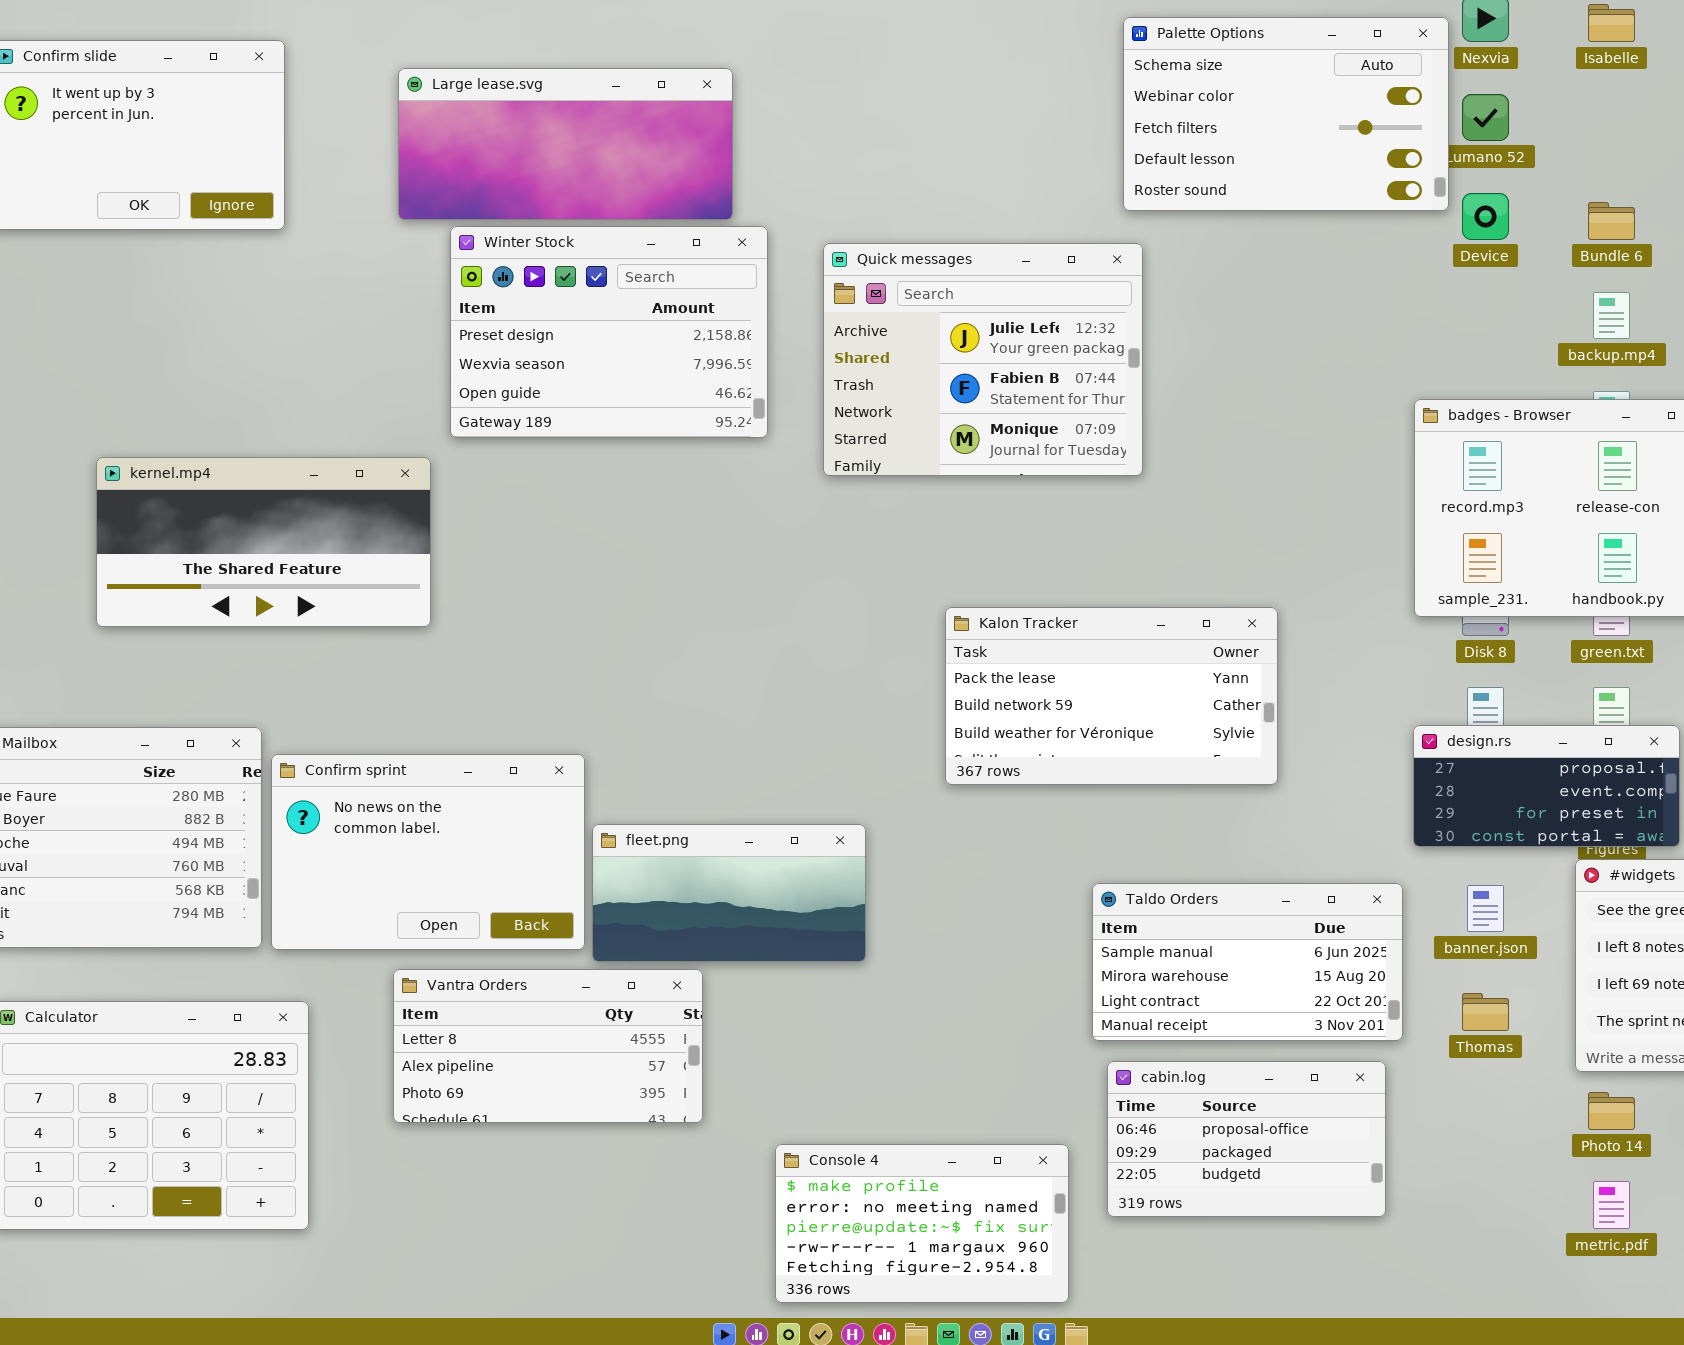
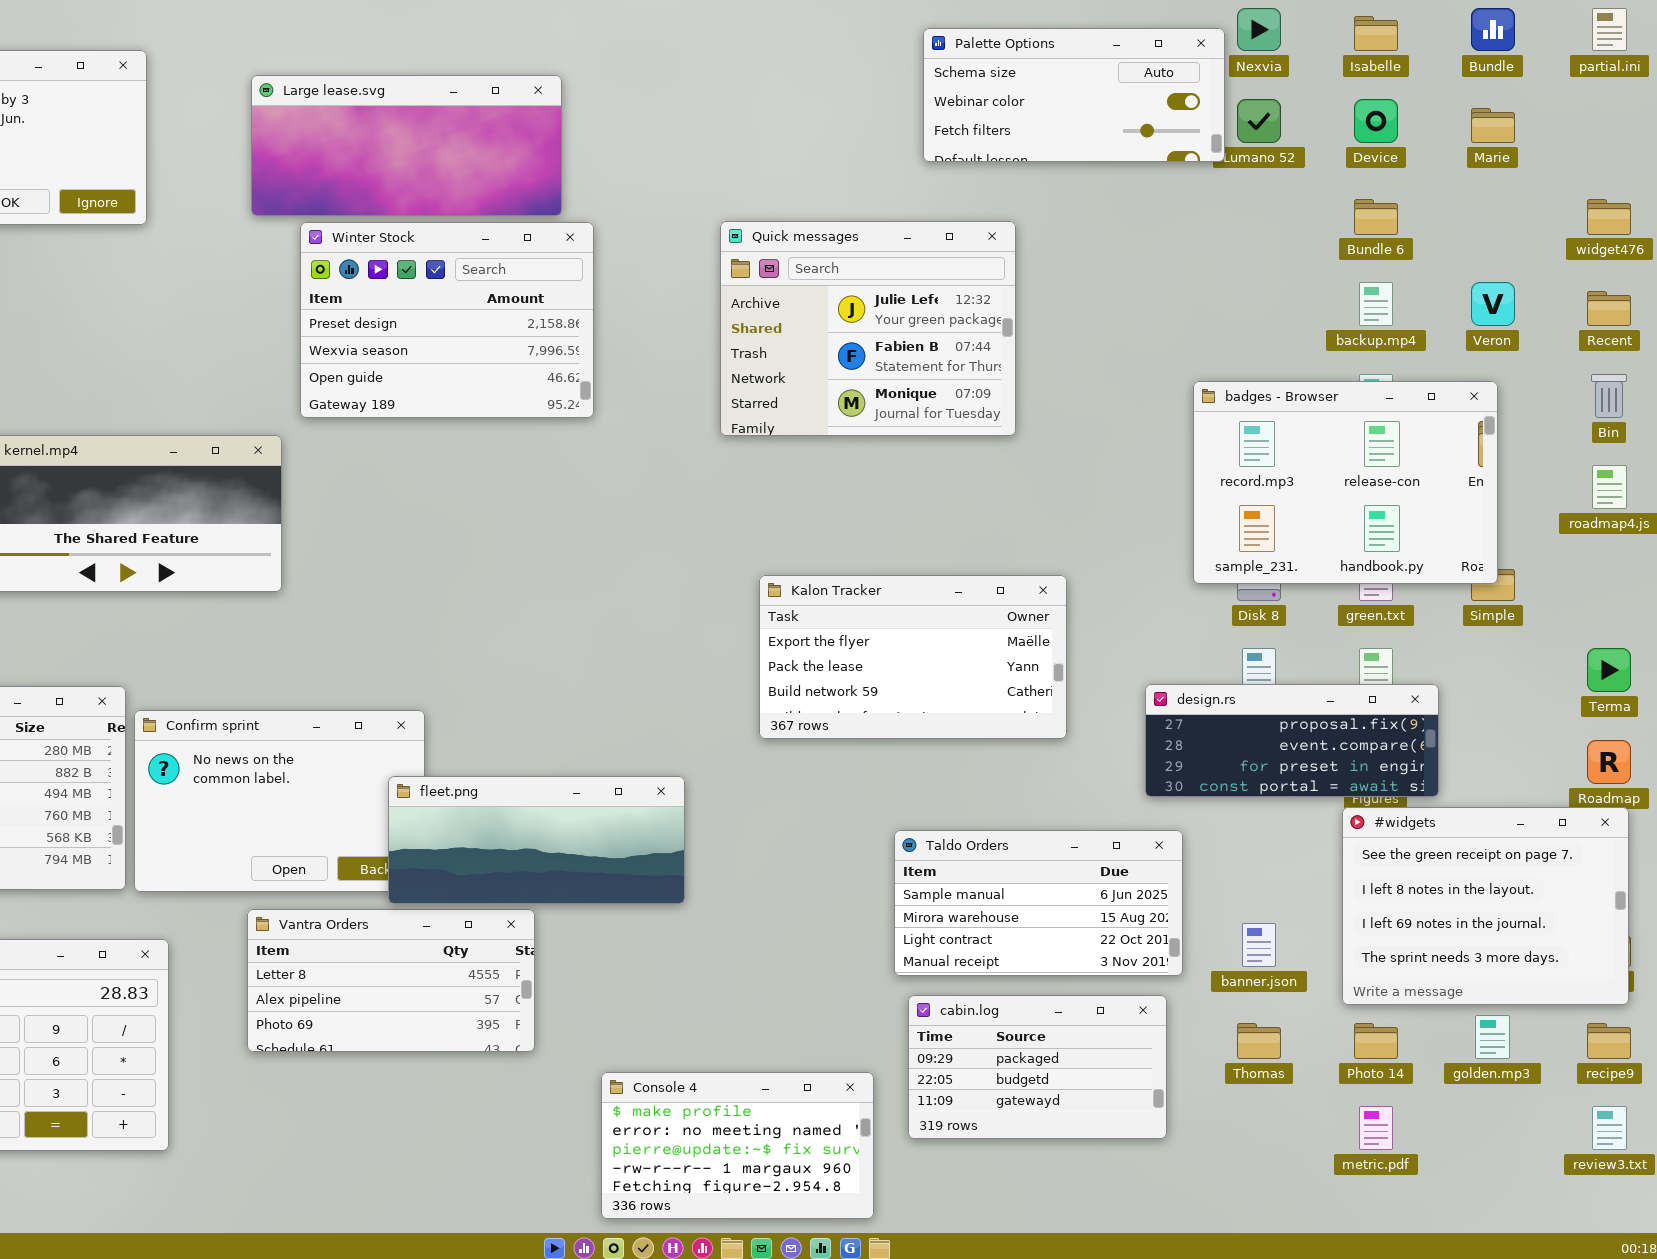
Palette Options: [1123,17,1449,211] -> [923,28,1225,162], resized
Device: [1462,193,1509,240] -> [1354,99,1398,143], moved
Quick messages: [823,243,1143,476] -> [720,221,1016,436], moved
Kalon Tracker: [945,607,1278,785] -> [759,575,1067,739], scrolled up 1 row
design.rs: [1413,725,1680,847] -> [1145,684,1439,797], resized
fleet.png: [592,824,866,962] -> [388,776,685,904], resized
banner.json: [1467,885,1504,932] -> [1242,923,1276,967], moved
Thomas: [1462,993,1509,1031] -> [1237,1023,1281,1059], moved
cabin.log: [1107,1061,1386,1217] -> [908,995,1167,1139], scrolled down 1 row

